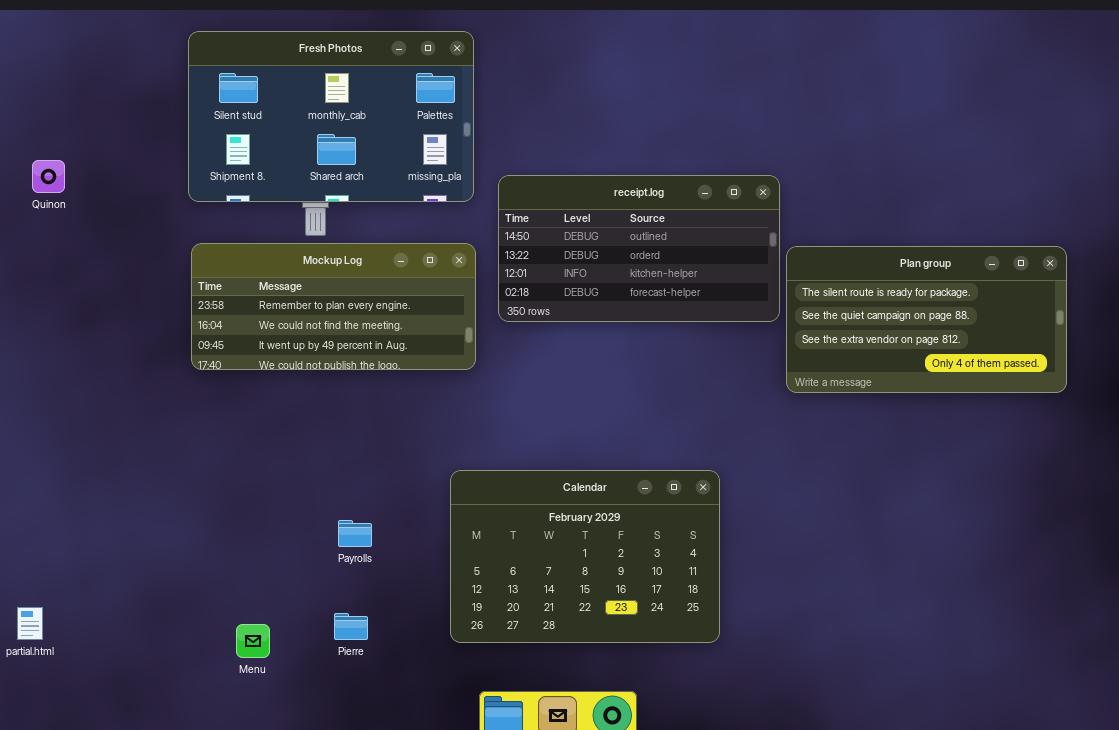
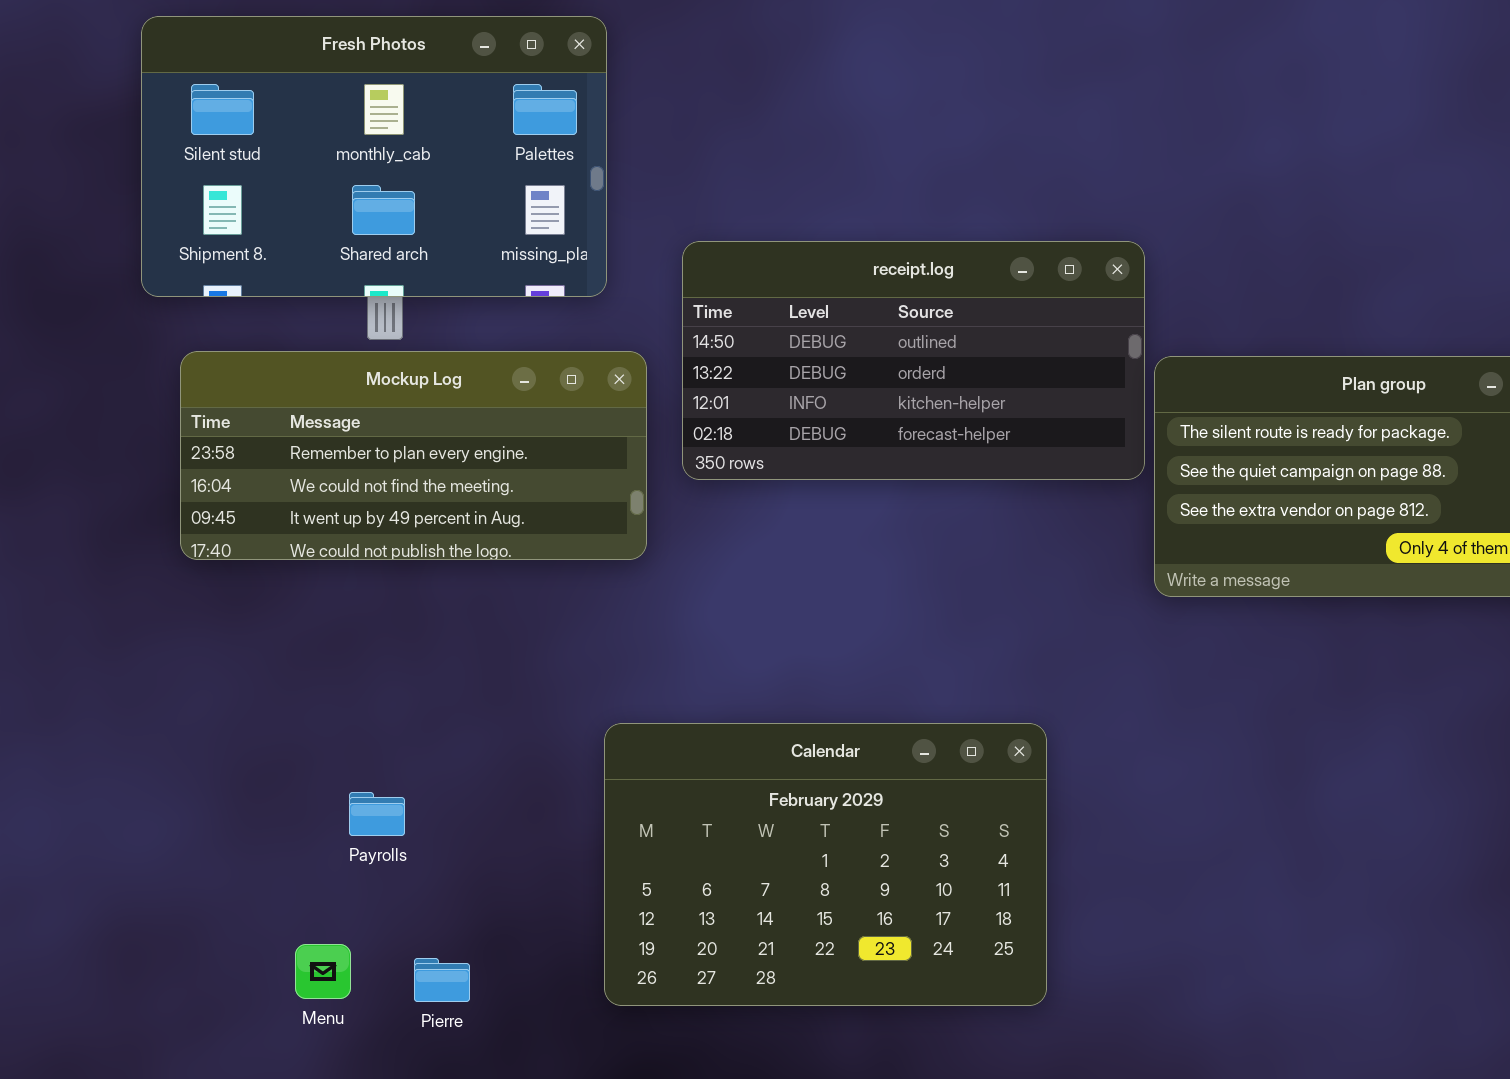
Fresh Photos: [188,31,474,202] -> [141,16,607,297], moved
Payrolls: [338,520,372,547] -> [349,792,405,836], moved
Menu: [236,624,270,658] -> [295,944,351,999], moved

